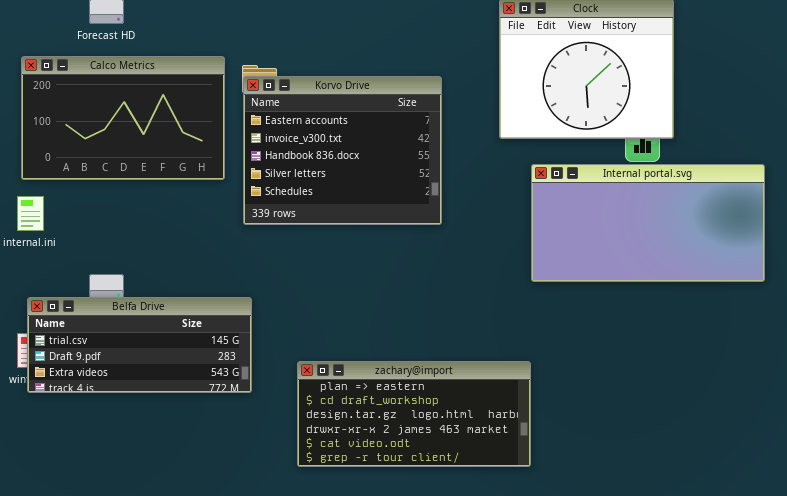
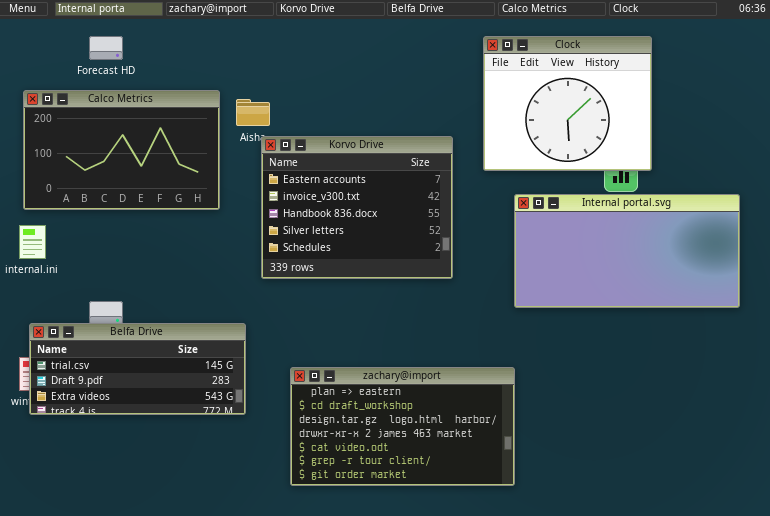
Korvo Drive: [243,76,442,225] -> [261,136,453,279], moved
zachary@import: [297,361,531,467] -> [290,367,515,486], resized

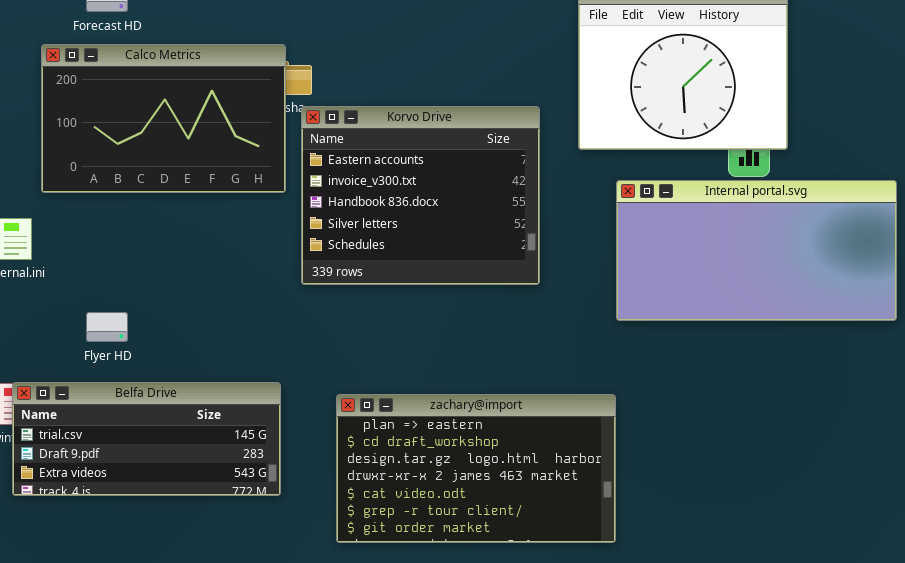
Calco Metrics: [23,90,220,210] -> [41,44,286,193], moved
Belfa Drive: [29,323,246,415] -> [12,382,281,496], moved

